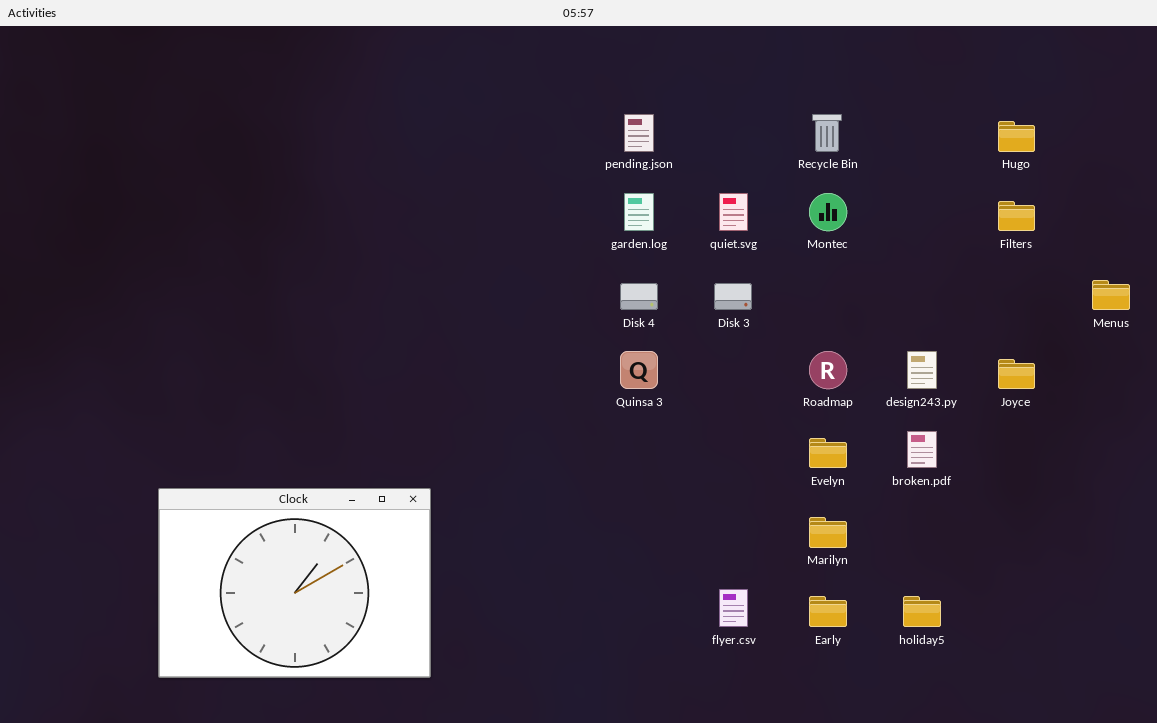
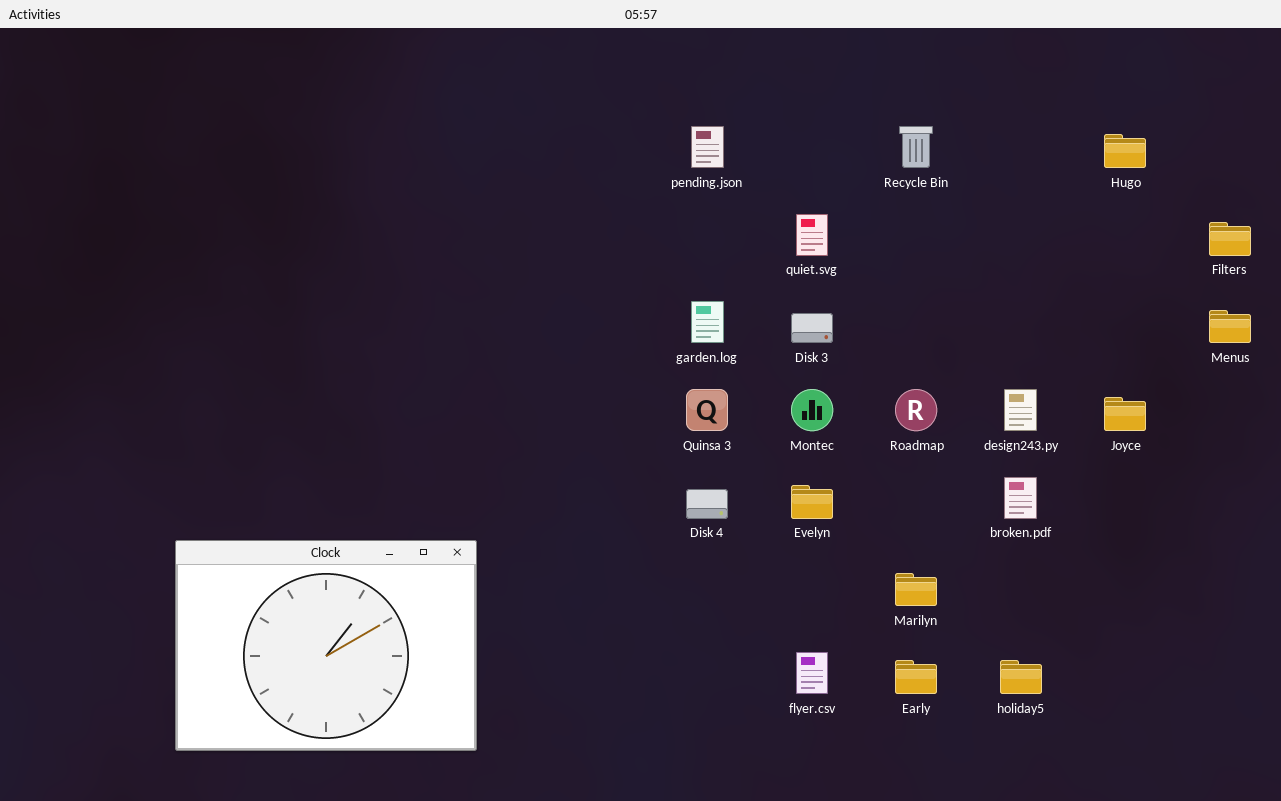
garden.log: [624,193,654,231] -> [691,301,724,343], moved
Montec: [809,193,847,231] -> [791,389,833,431], moved
Filters: [998,201,1035,231] -> [1209,222,1251,256], moved
Disk 4: [620,283,658,310] -> [686,489,728,519], moved
Evelyn: [809,438,847,468] -> [791,485,833,519], moved

